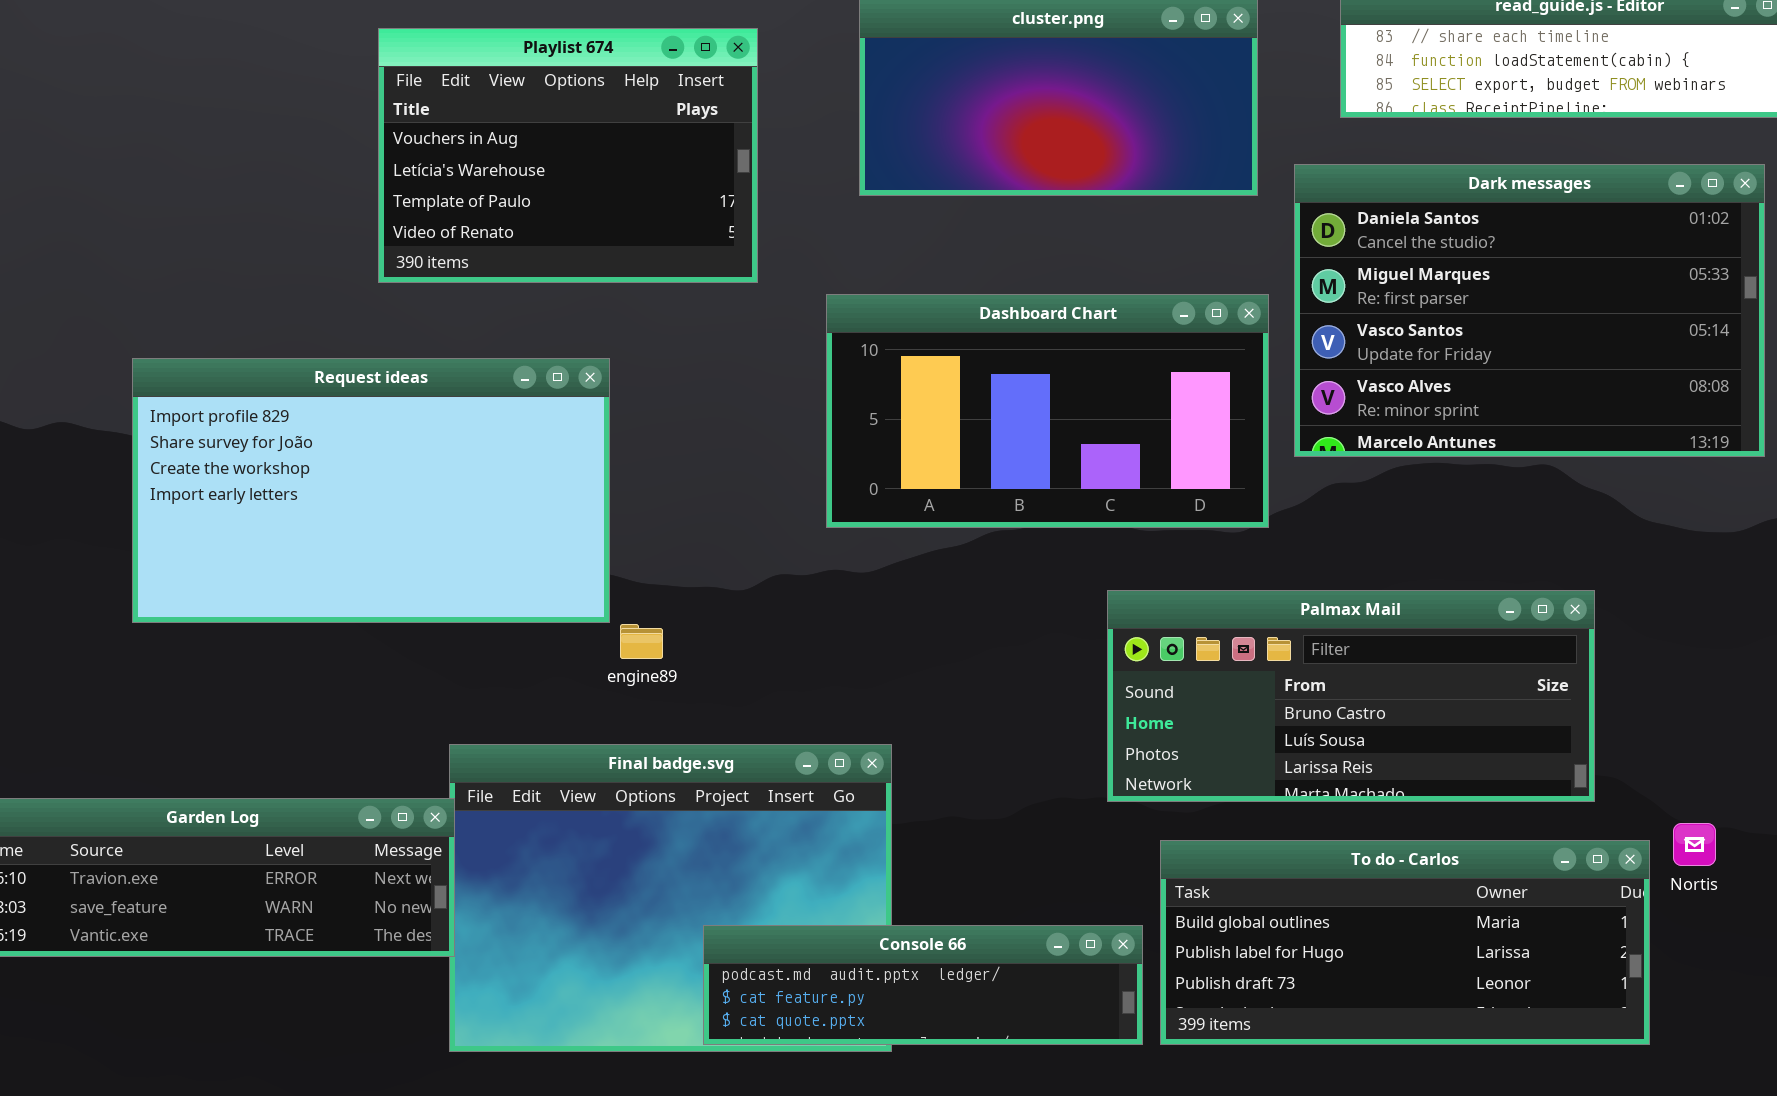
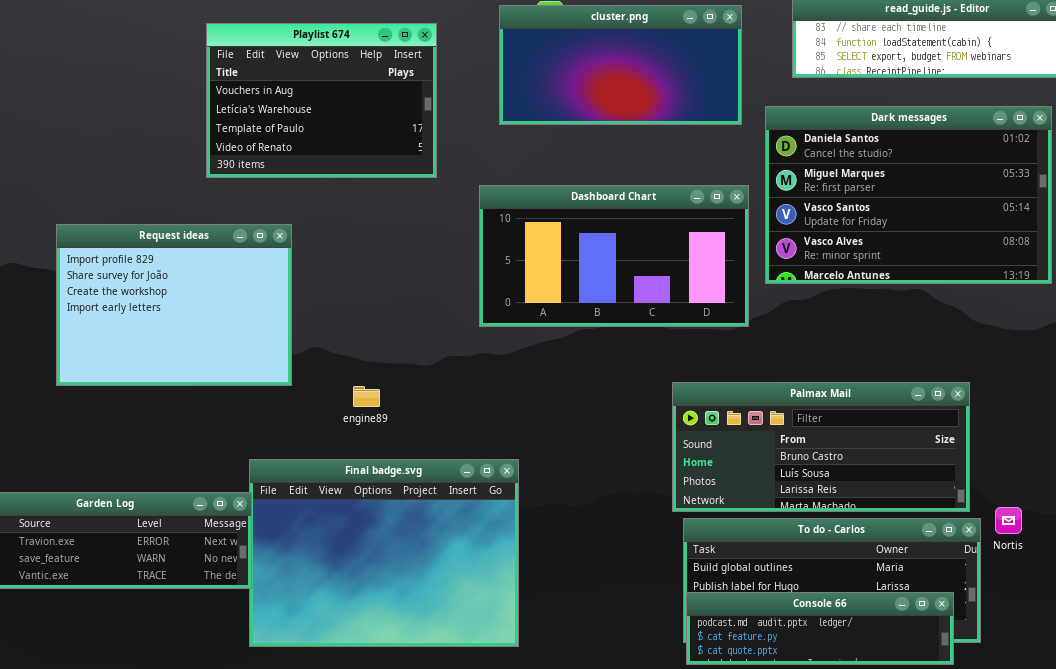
Request ideas: [132,358,610,623] -> [56,224,292,386], resized
Palmax Mail: [1107,590,1595,802] -> [672,382,970,512], moved
Console 66: [703,925,1143,1045] -> [686,592,954,665], moved

